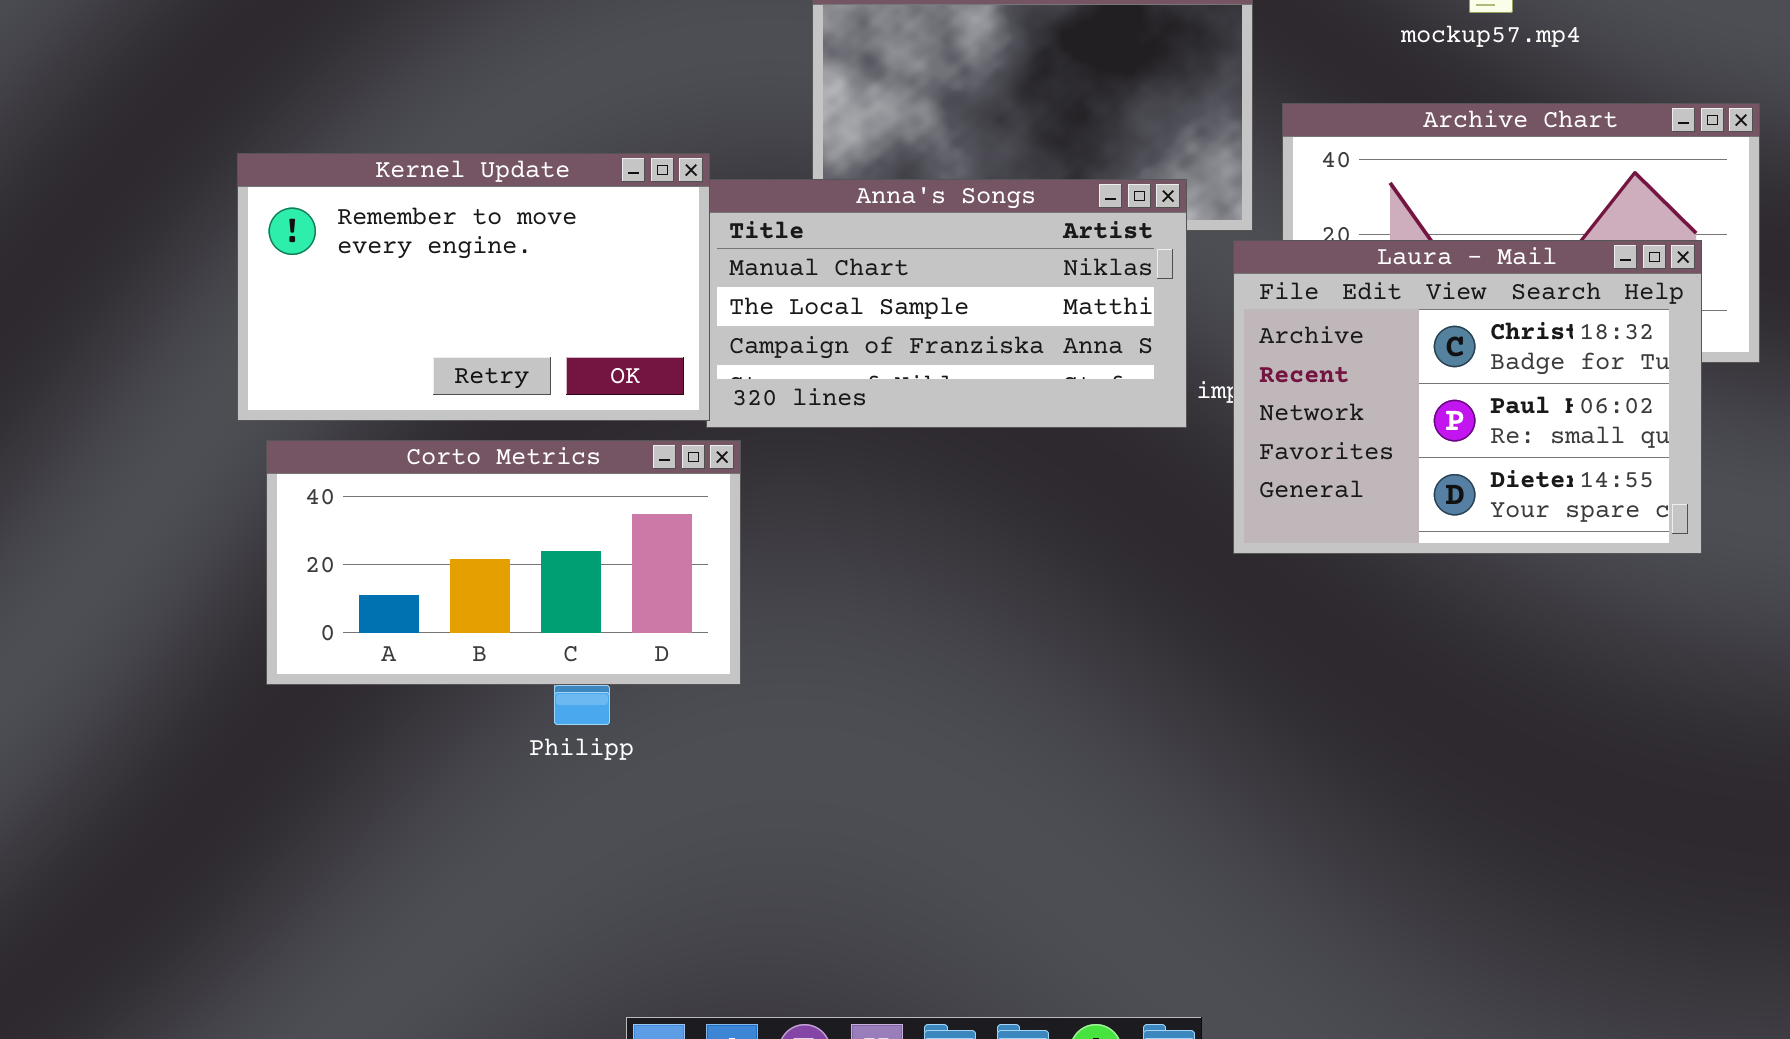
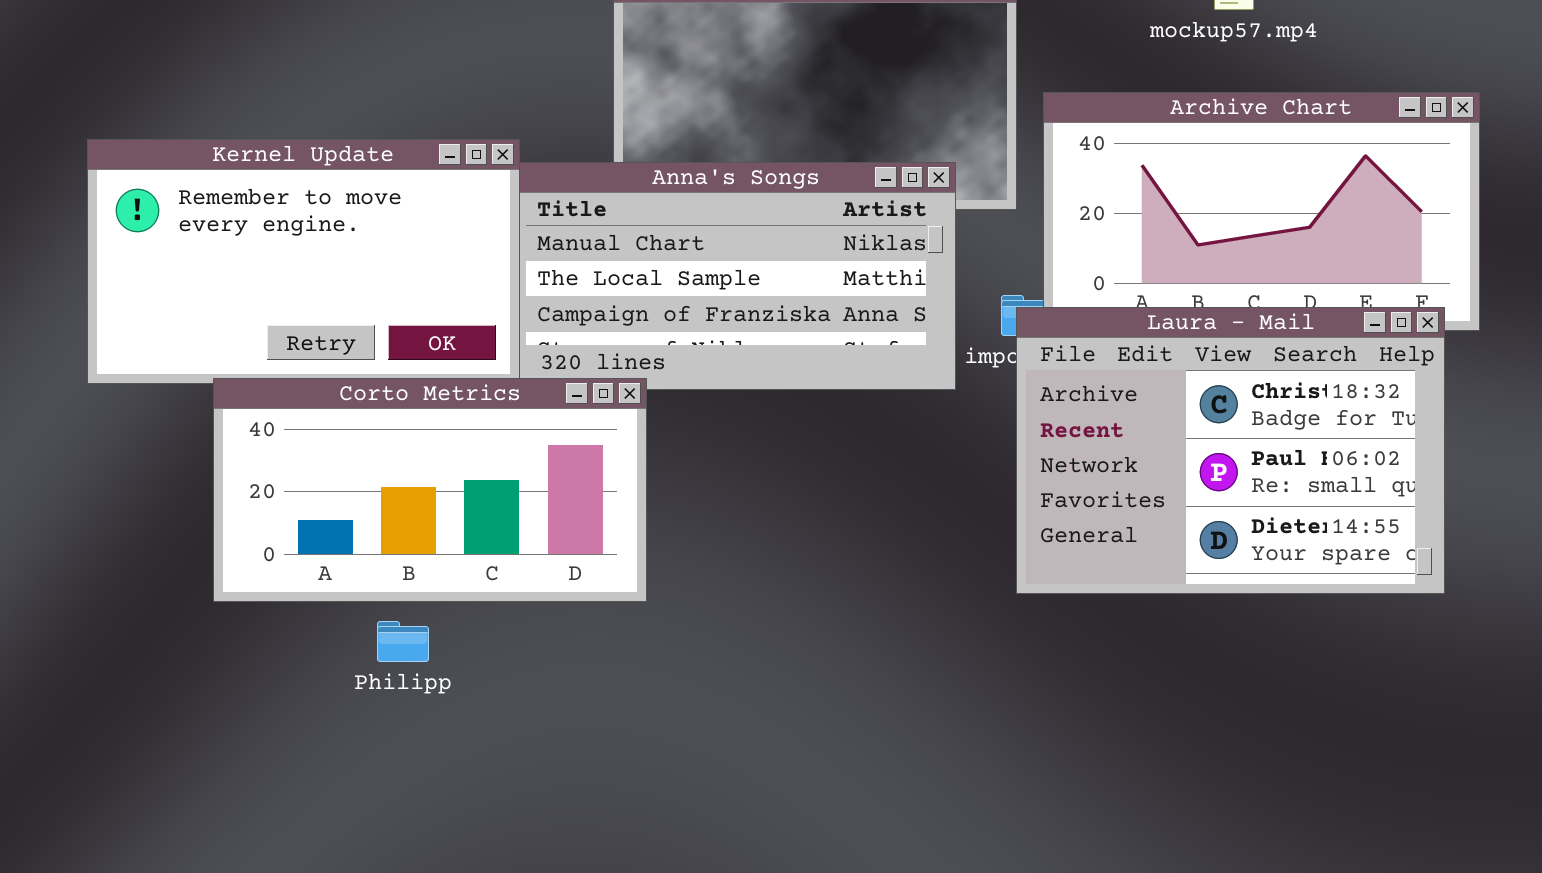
Laura - Mail: [1233,240,1702,554] -> [1016,307,1445,594], moved
Corto Metrics: [266,440,741,685] -> [213,378,647,602], moved

